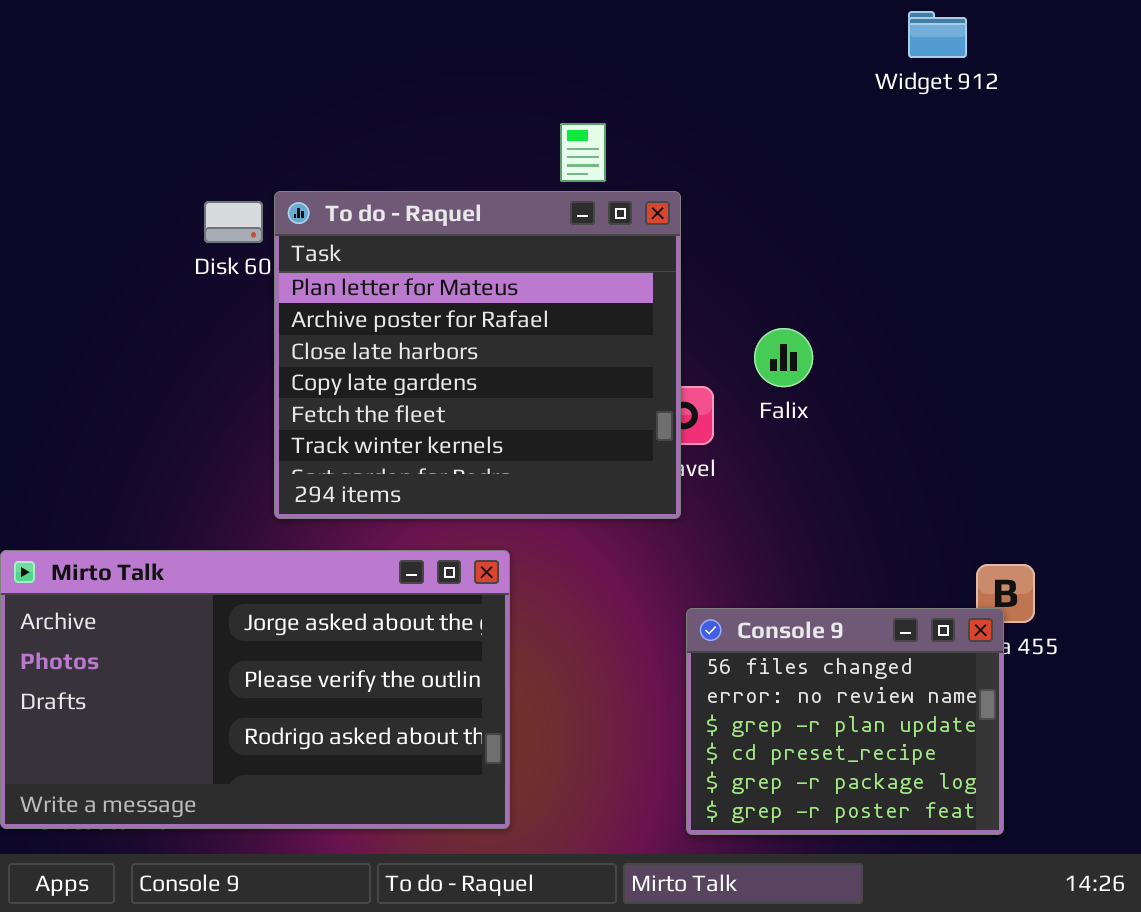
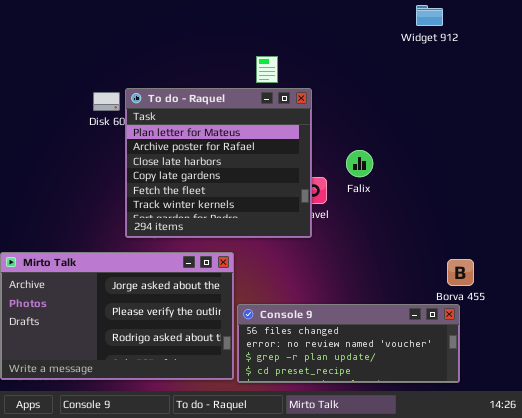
Console 9: [686,608,1004,835] -> [237,304,460,383], resized

